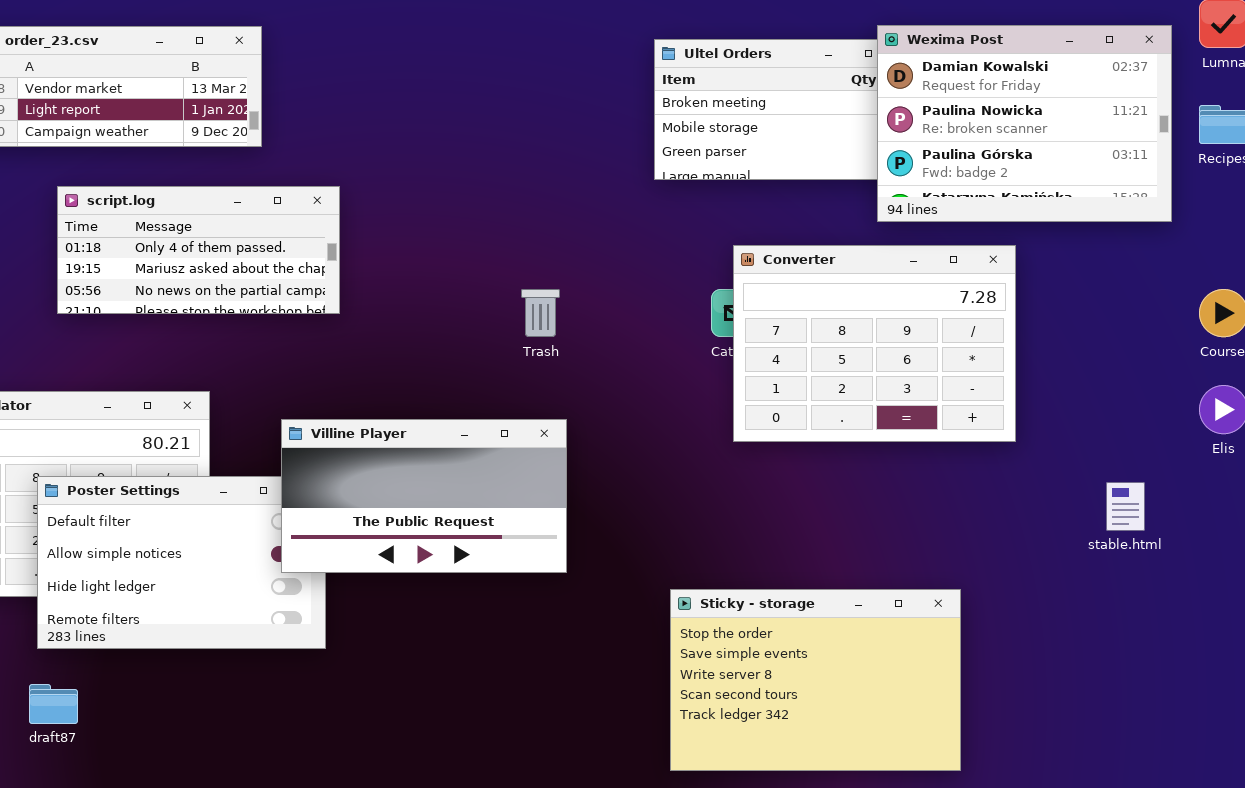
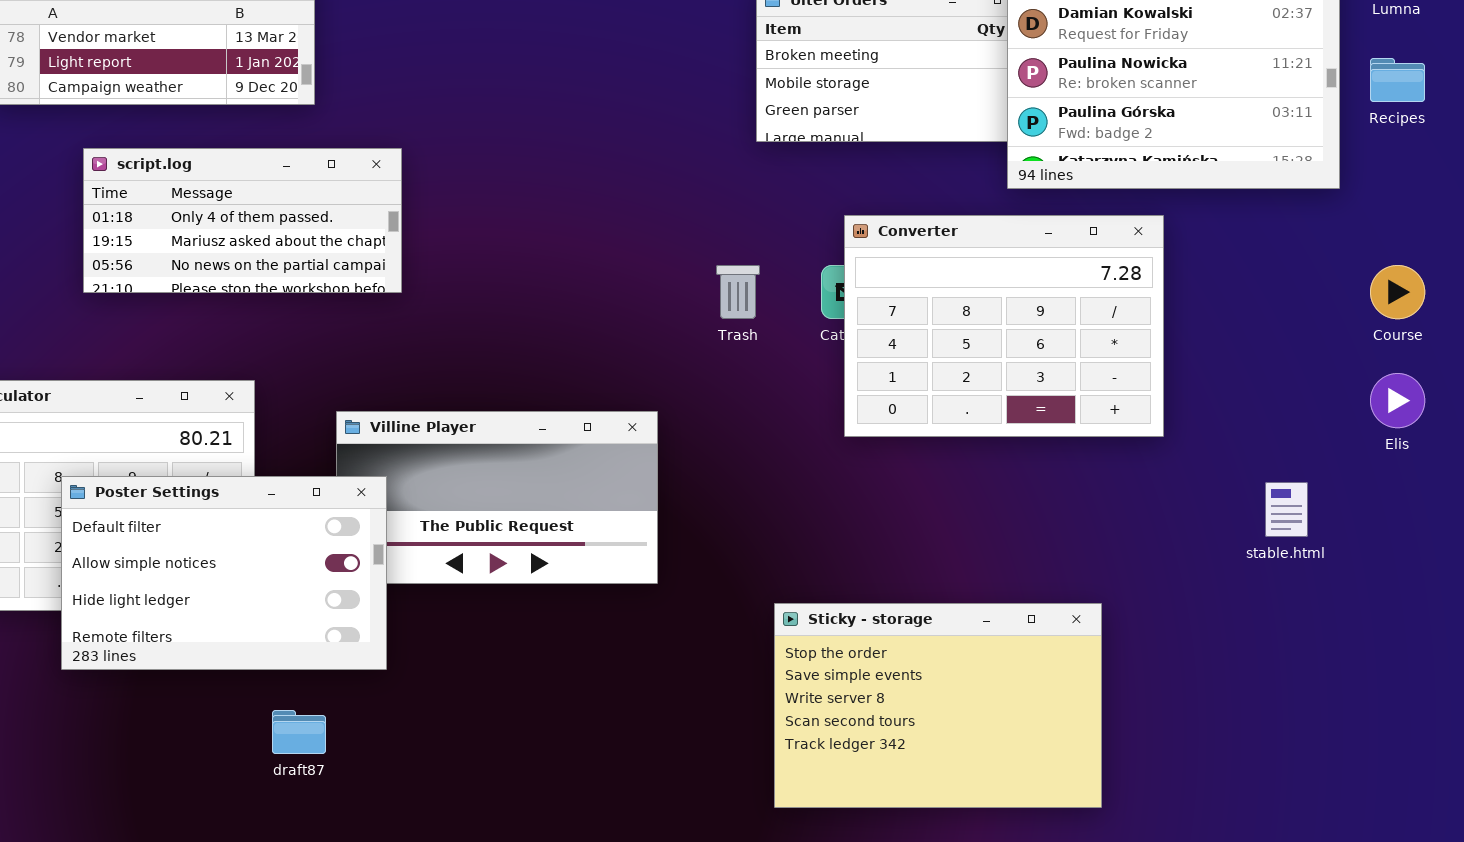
Trash: [521,289,560,337] -> [716,265,760,319], moved
Poster Settings: [37,476,326,649] -> [61,476,387,670], raised
draft87: [29,684,78,724] -> [272,710,326,754], moved

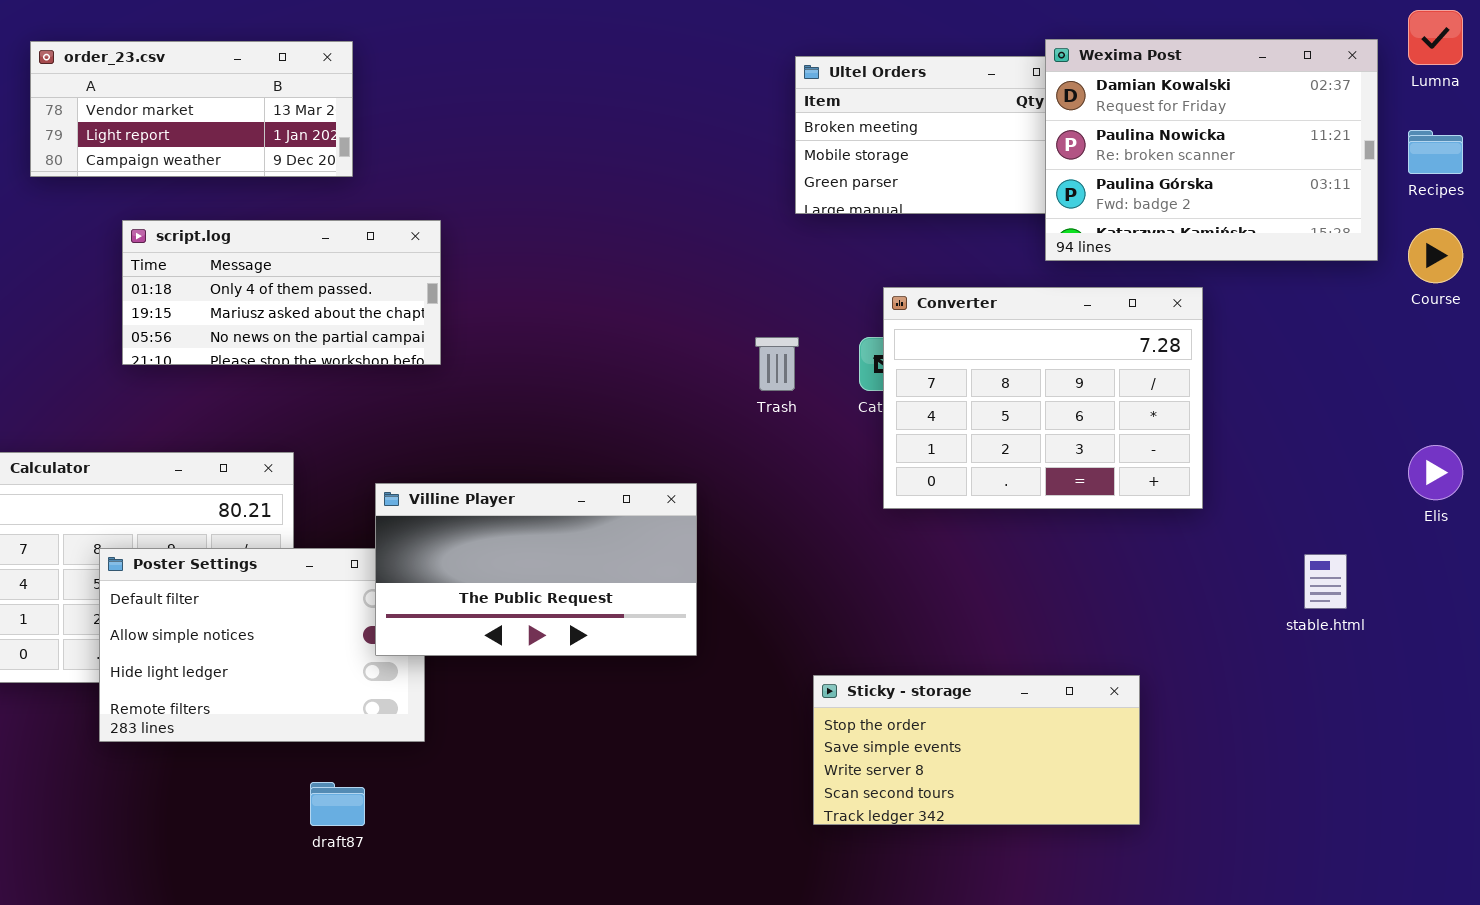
Course: [1370,265,1425,319] -> [1408,228,1463,283], moved
Villine Player: [336,411,658,584] -> [375,483,697,656], raised
Sticky - storage: [774,603,1102,808] -> [813,675,1140,825], resized

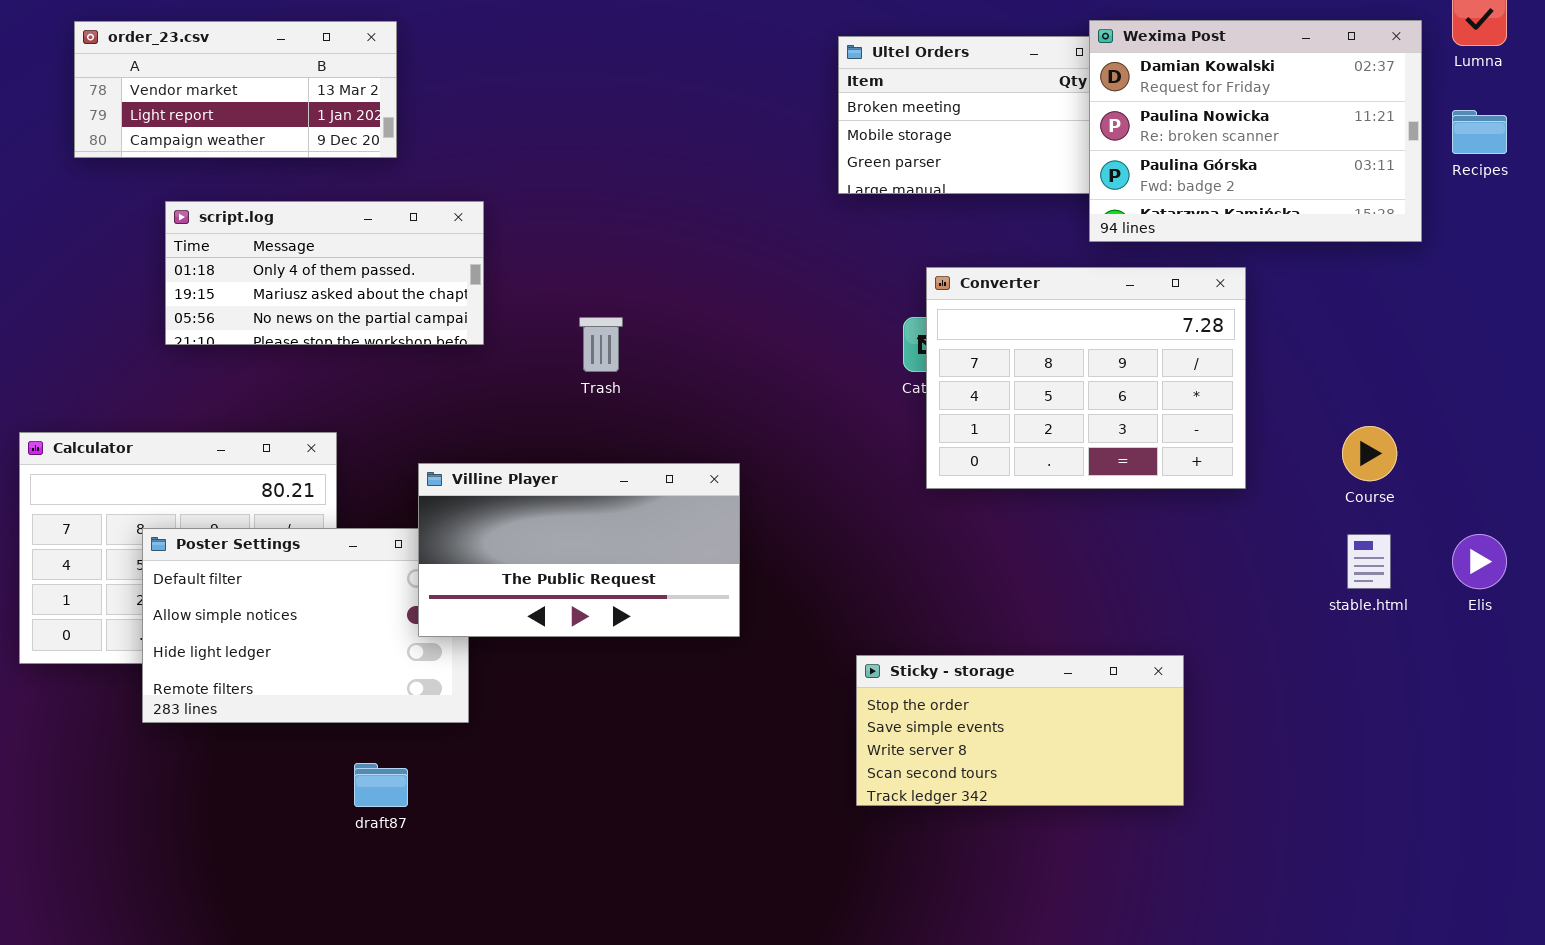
Course: [1408,228,1463,283] -> [1342,426,1397,481], moved
Trash: [755,337,799,391] -> [579,317,623,372], moved
Elis: [1408,445,1463,500] -> [1452,534,1507,589], moved

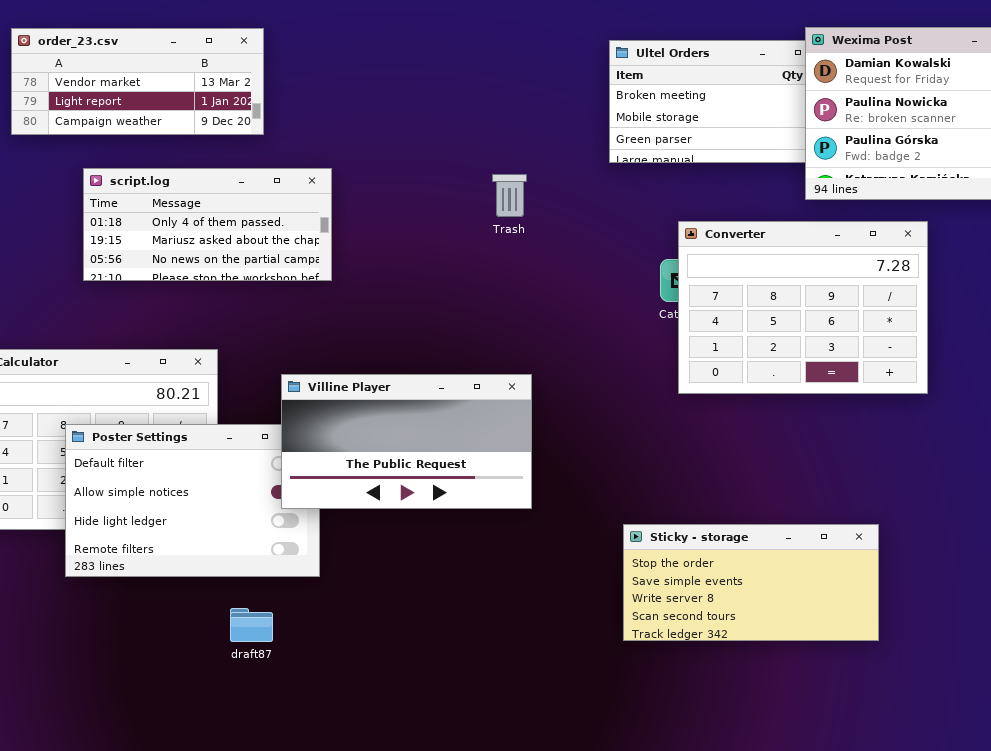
Trash: [579,317,623,372] -> [492,174,527,217], moved

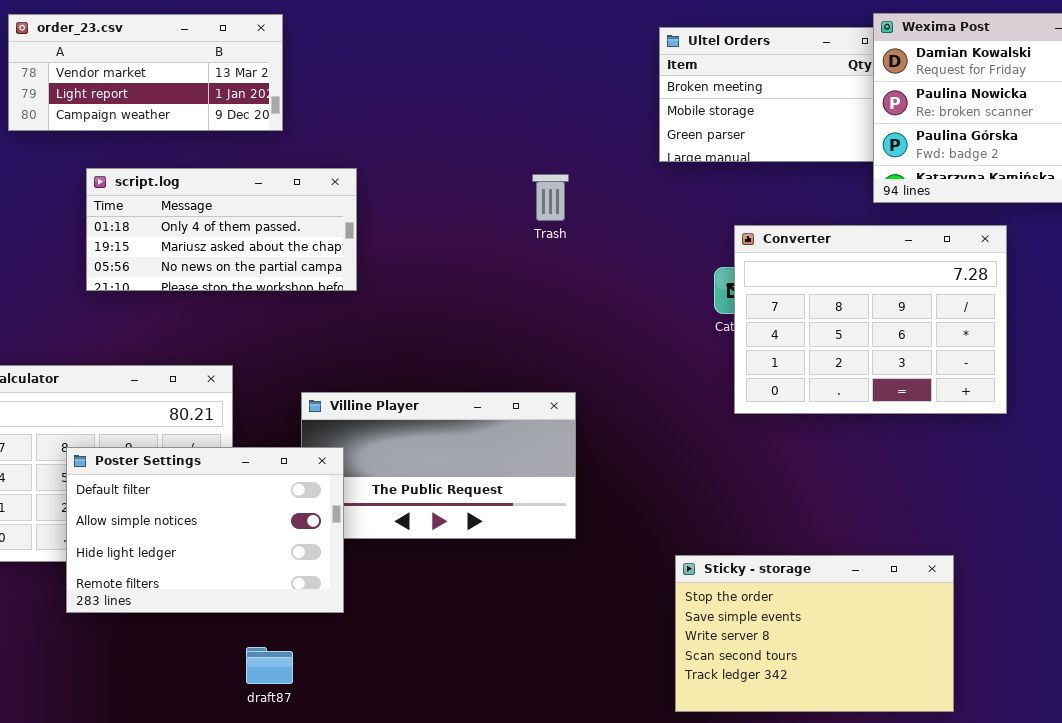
Poster Settings: [65,424,320,577] -> [66,447,344,613], raised
Sticky - storage: [623,524,879,641] -> [675,555,954,712], resized

